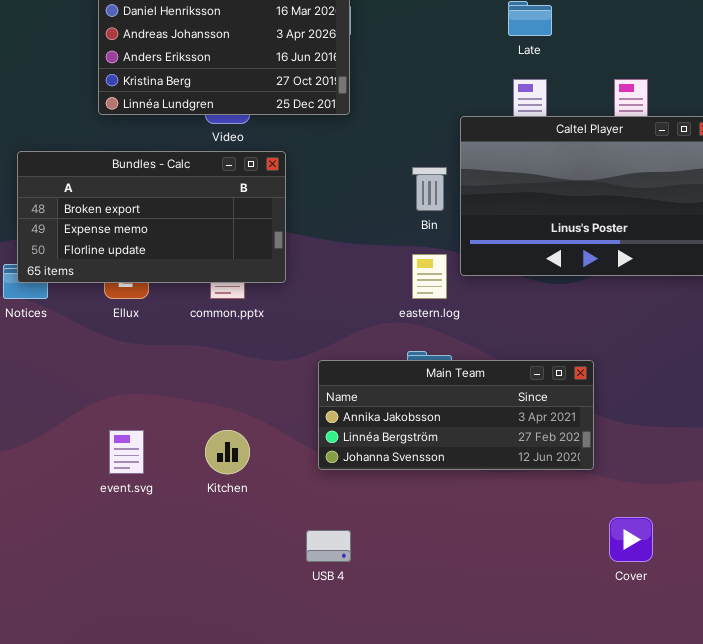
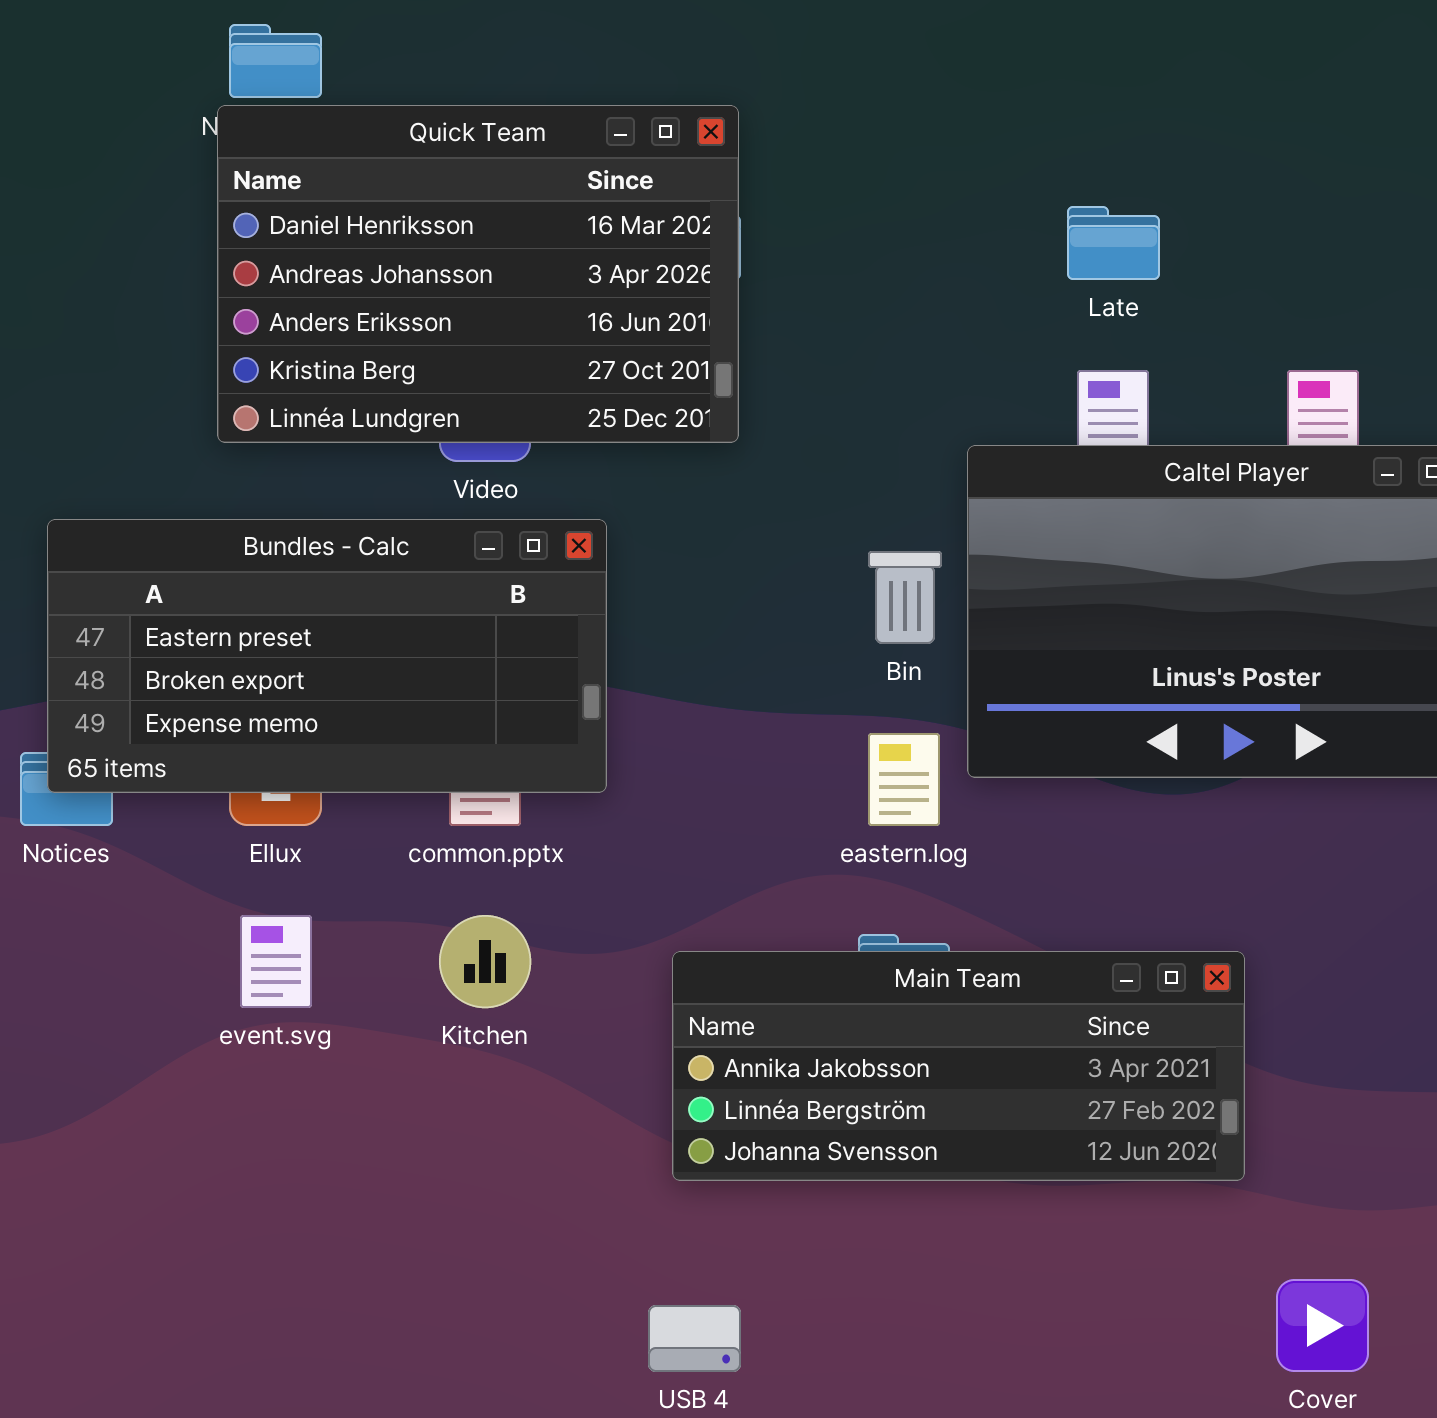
Bundles - Calc: [17,151,286,283] -> [47,519,607,793], scrolled up 1 row
event.svg: [109,430,144,474] -> [240,915,312,1008], moved
Kitchen: [205,430,250,474] -> [439,915,531,1008], moved

